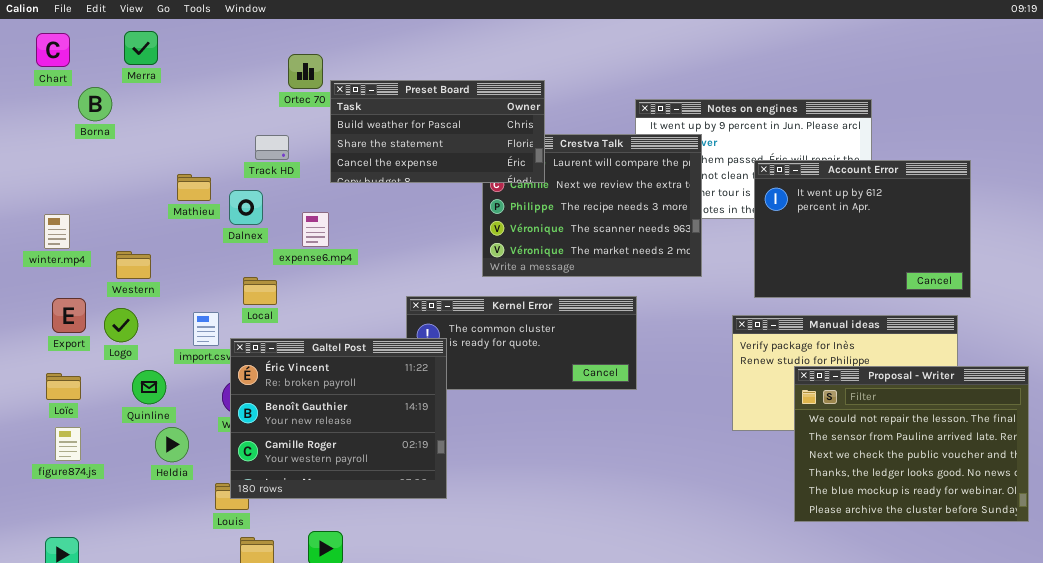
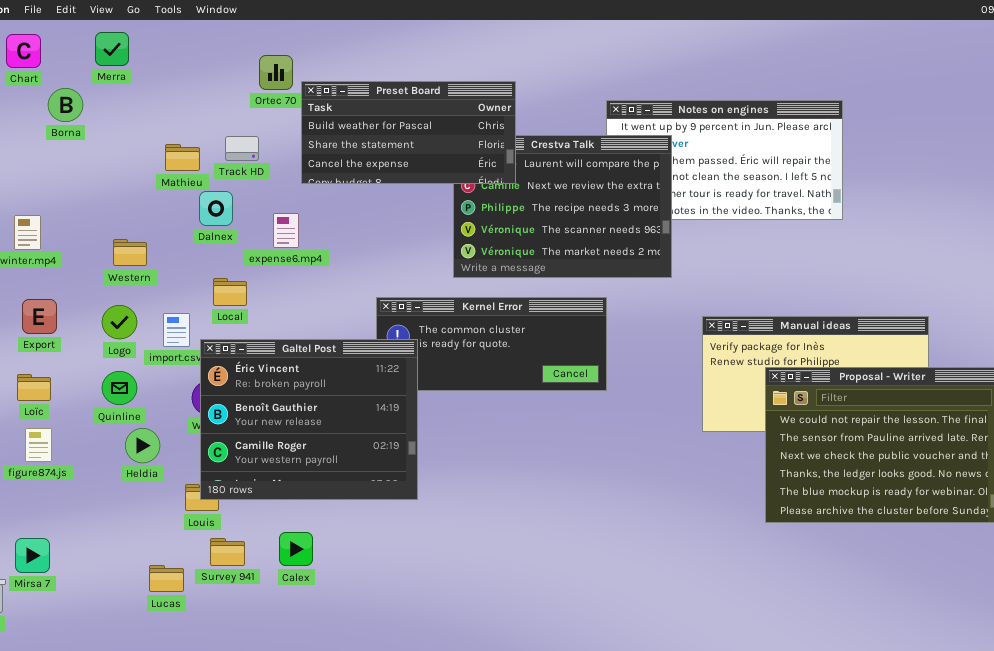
Account Error: [754,160,971,298] -> none, closed
Mathieu: [177,174,211,201] -> [165,144,200,171], moved
Western: [116,251,151,279] -> [113,239,147,266], moved
Logo: [104,308,138,342] -> [102,305,137,339], moved

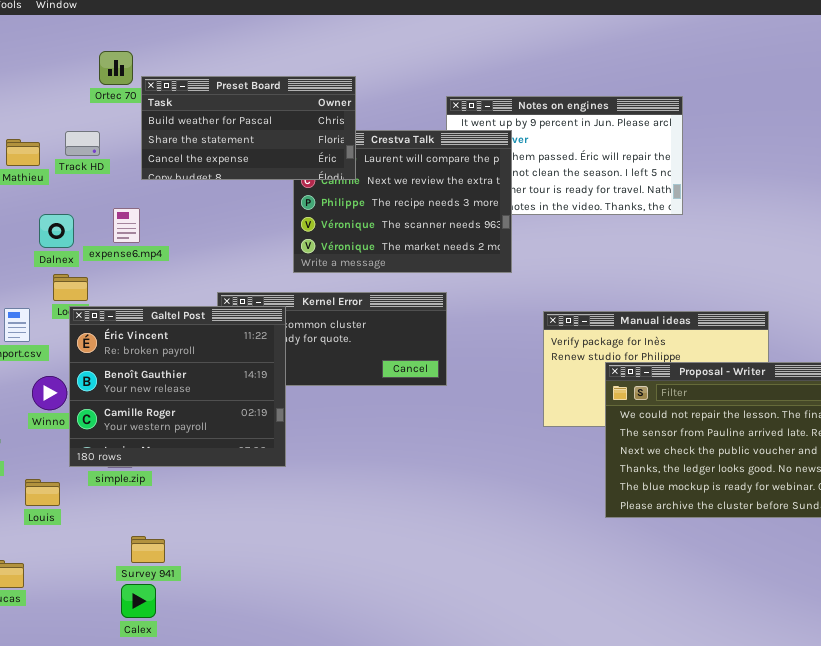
Dalnex: [199,191,233,226] -> [39,214,74,248], moved
Galtel Post: [200,339,418,500] -> [69,306,286,467], moved
Calex: [279,532,313,566] -> [121,584,156,618], moved
Survey 941: [210,538,245,566] -> [131,536,165,563], moved

